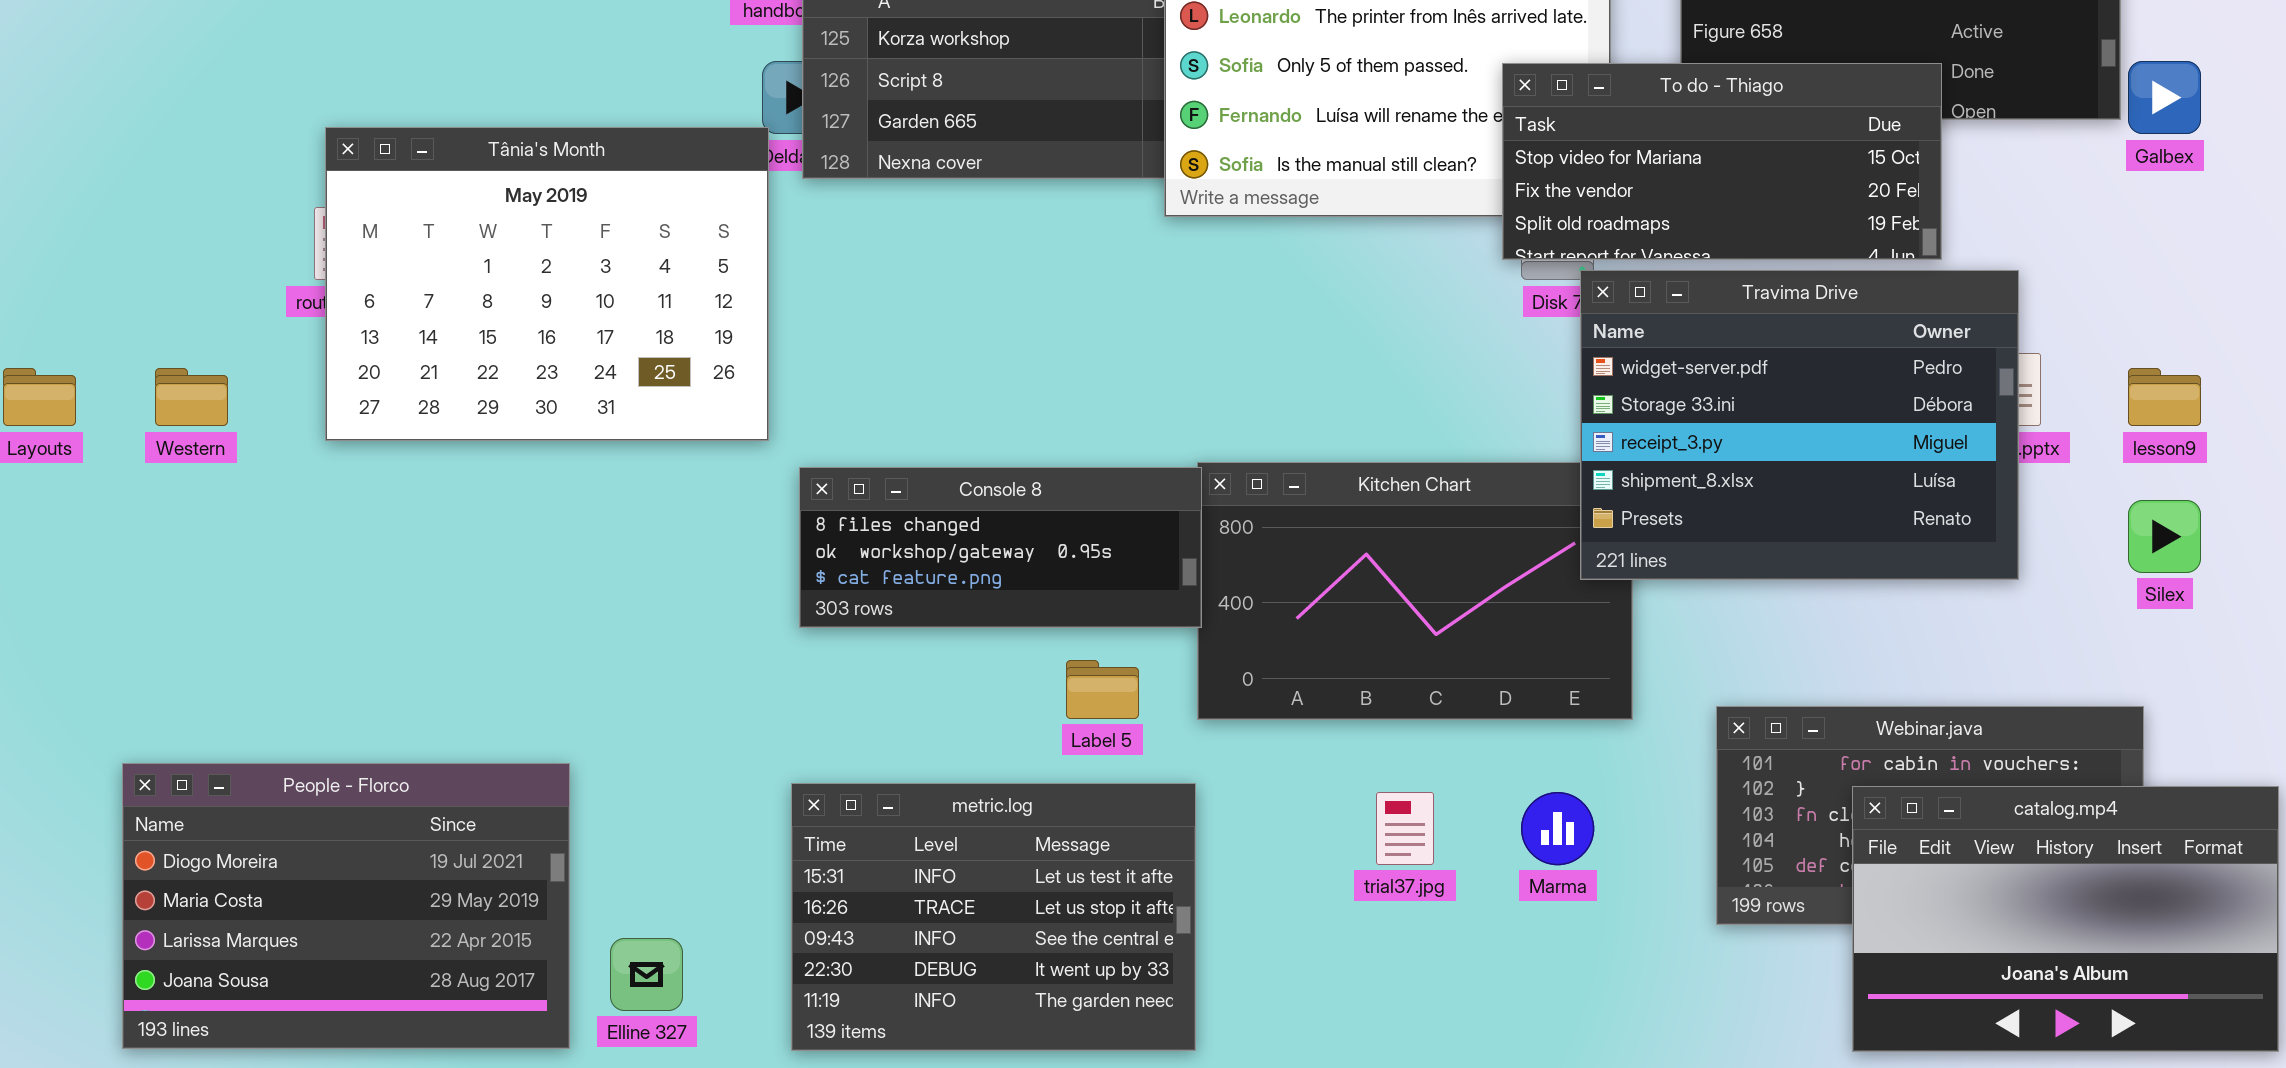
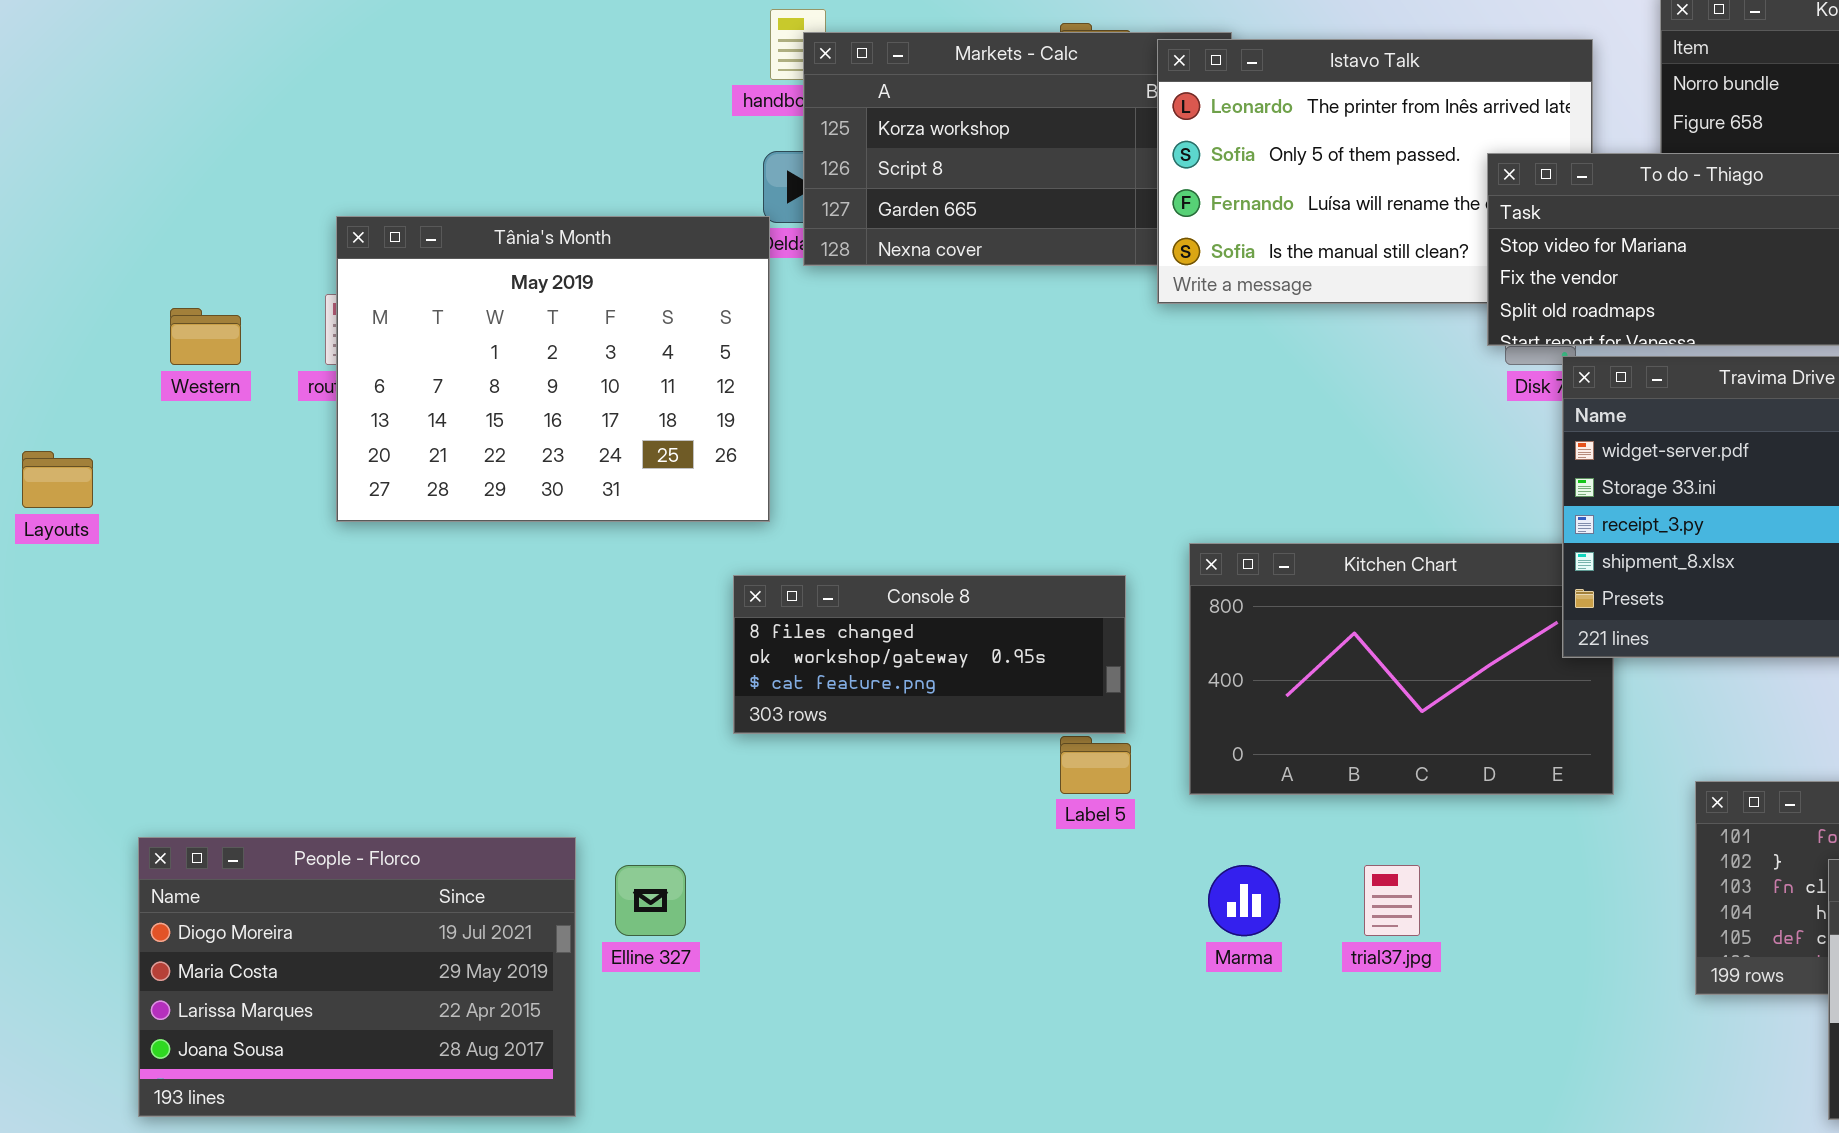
Western: [155,368,228,426] -> [170,308,241,365], moved
Console 8: [799,467,1202,628] -> [733,575,1126,734], moved
metric.log: [791,783,1196,1051] -> none, closed
Marma: [1521,792,1594,865] -> [1208,865,1280,936], moved
Elline 327: [610,938,683,1011] -> [615,865,686,936], moved

